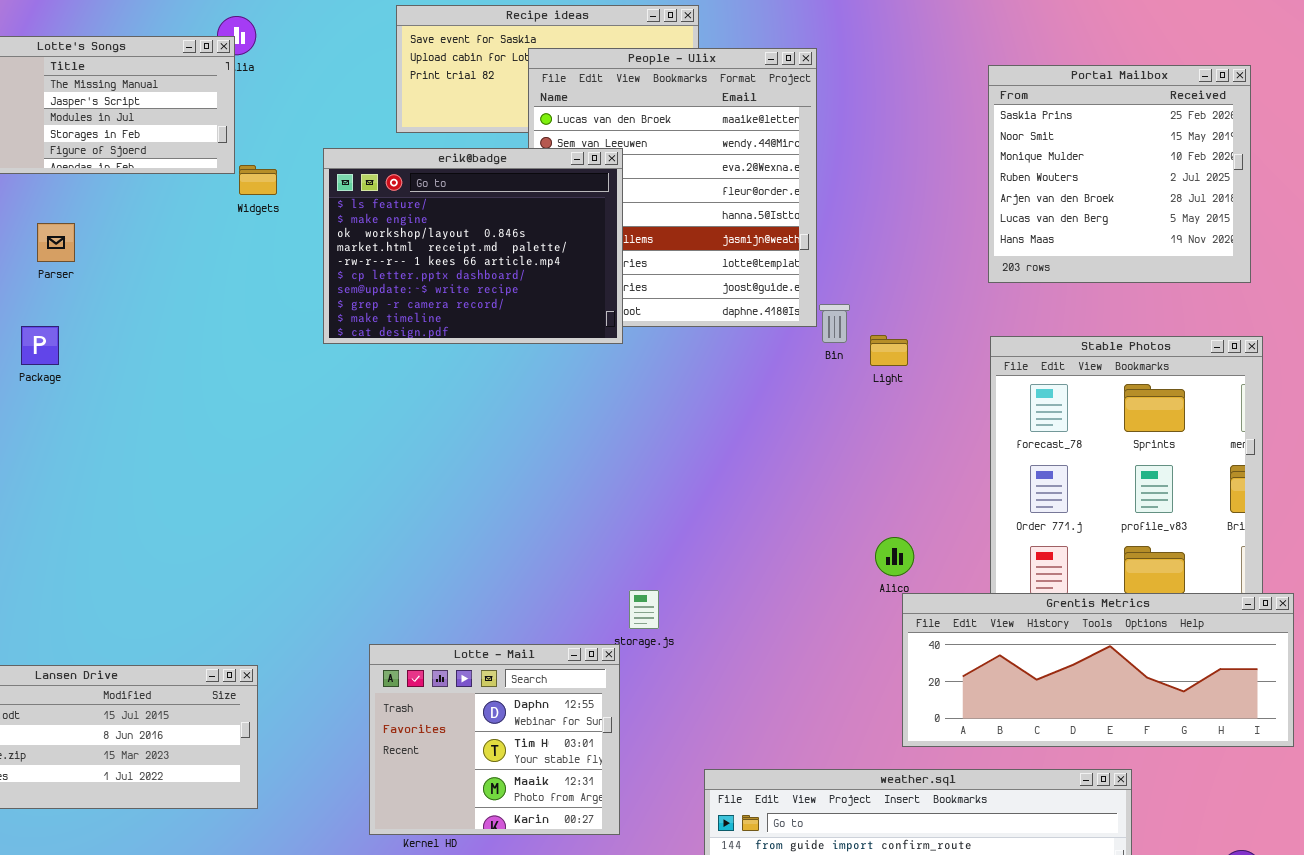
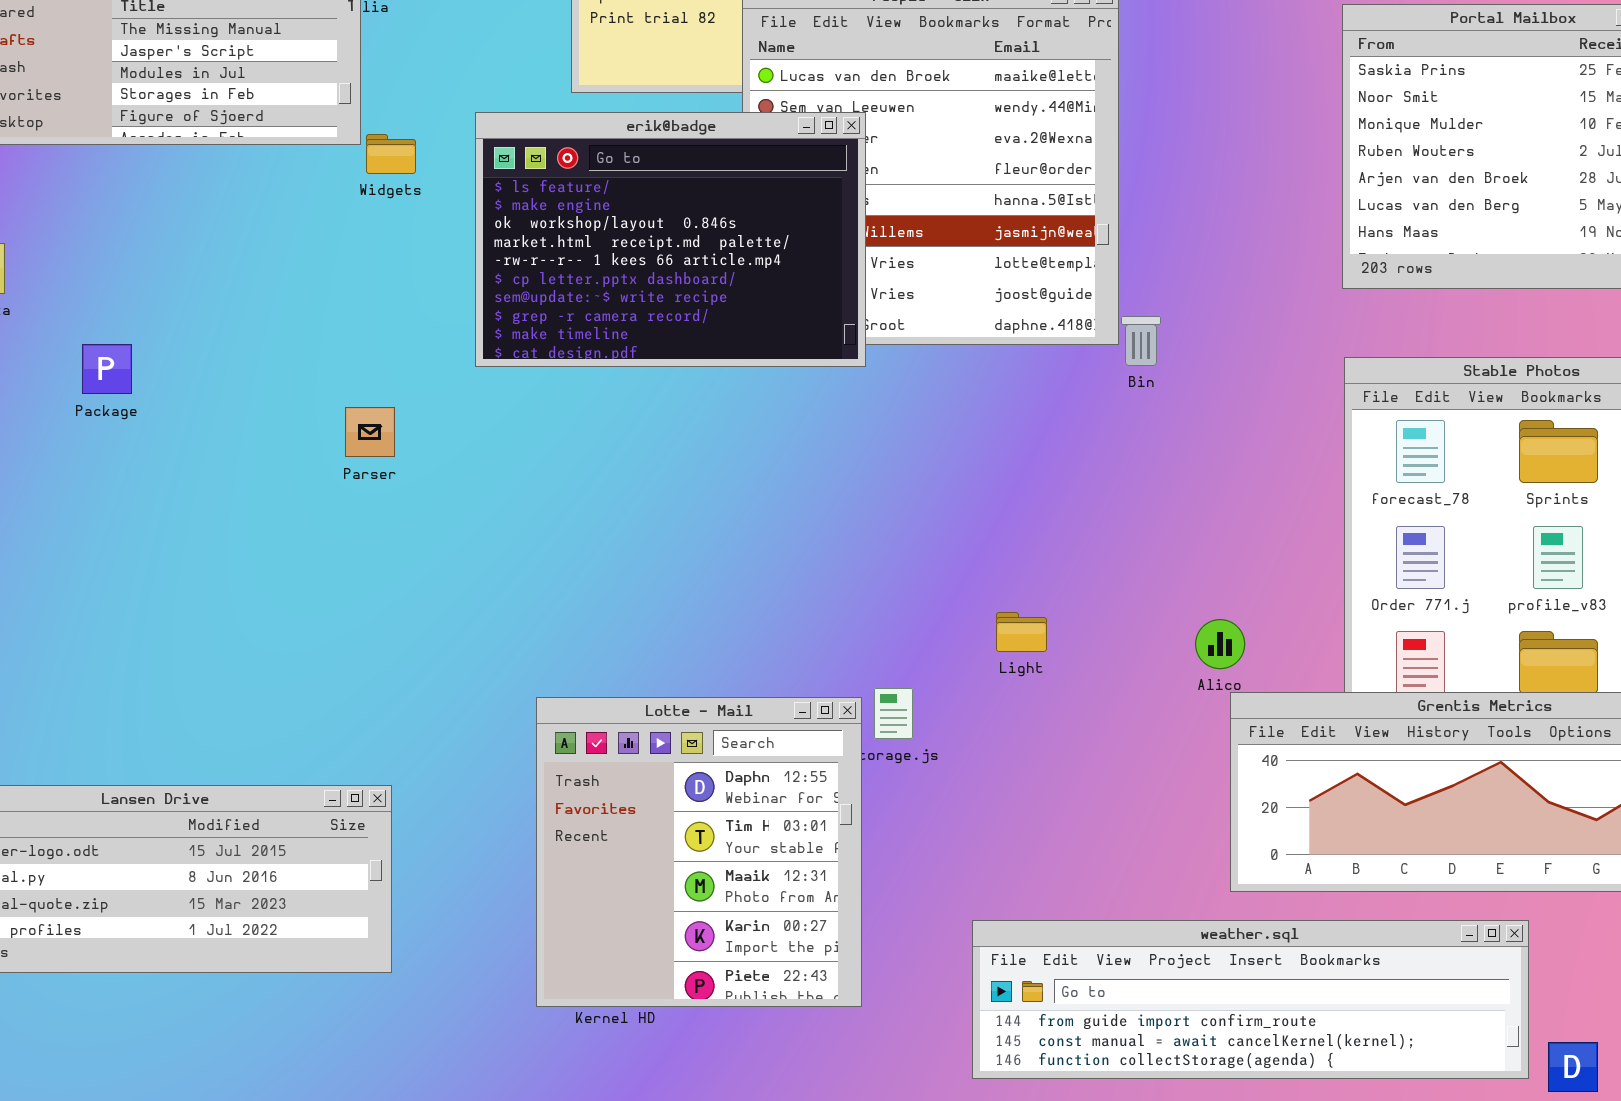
Parser: [37,223,75,262] -> [345,407,395,457], moved
Light: [870,335,908,366] -> [996,612,1047,652], moved
Lotte - Mail: [369,644,620,835] -> [536,697,862,1007], resized

